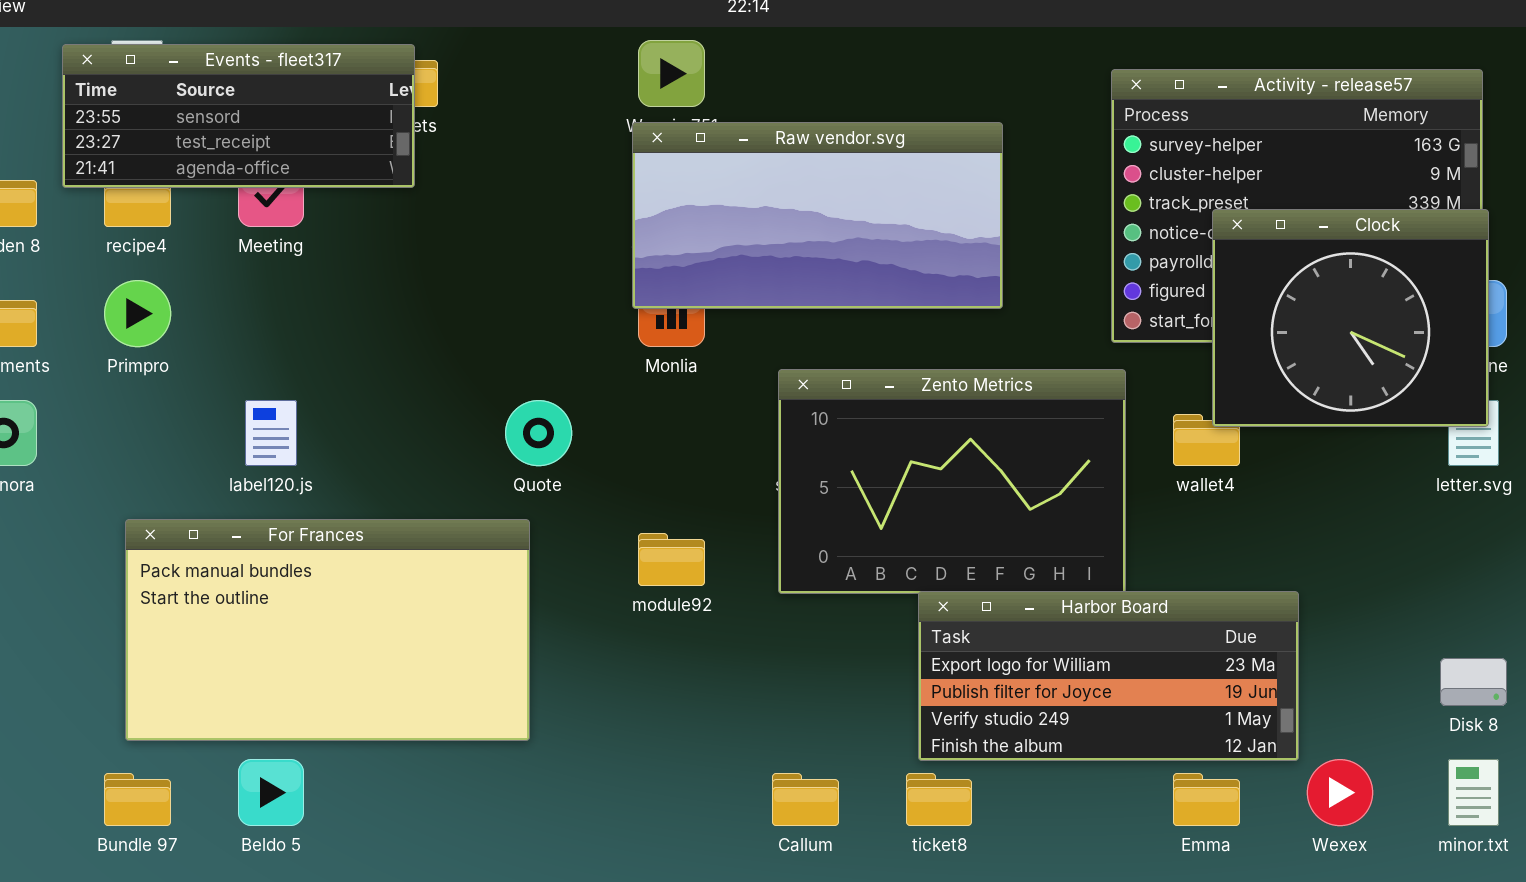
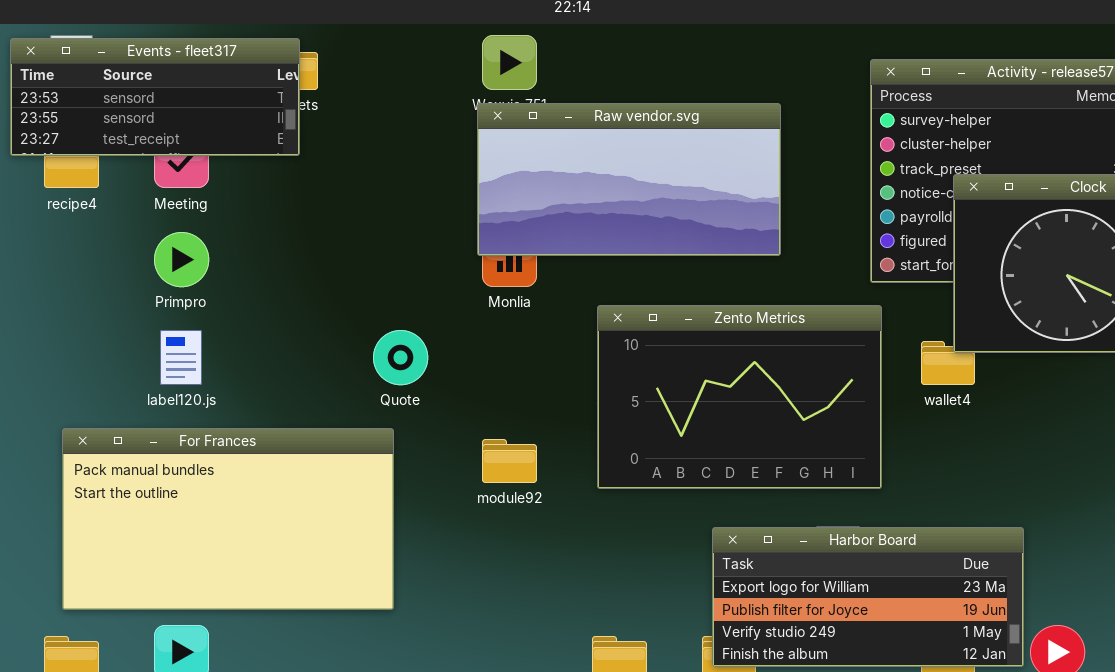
Events - fleet317: [62,44,415,188] -> [10,38,300,156], scrolled up 1 row
Primpro: [104,280,171,347] -> [154,232,209,287], moved
Harbor Board: [918,591,1299,761] -> [712,527,1024,667], moved

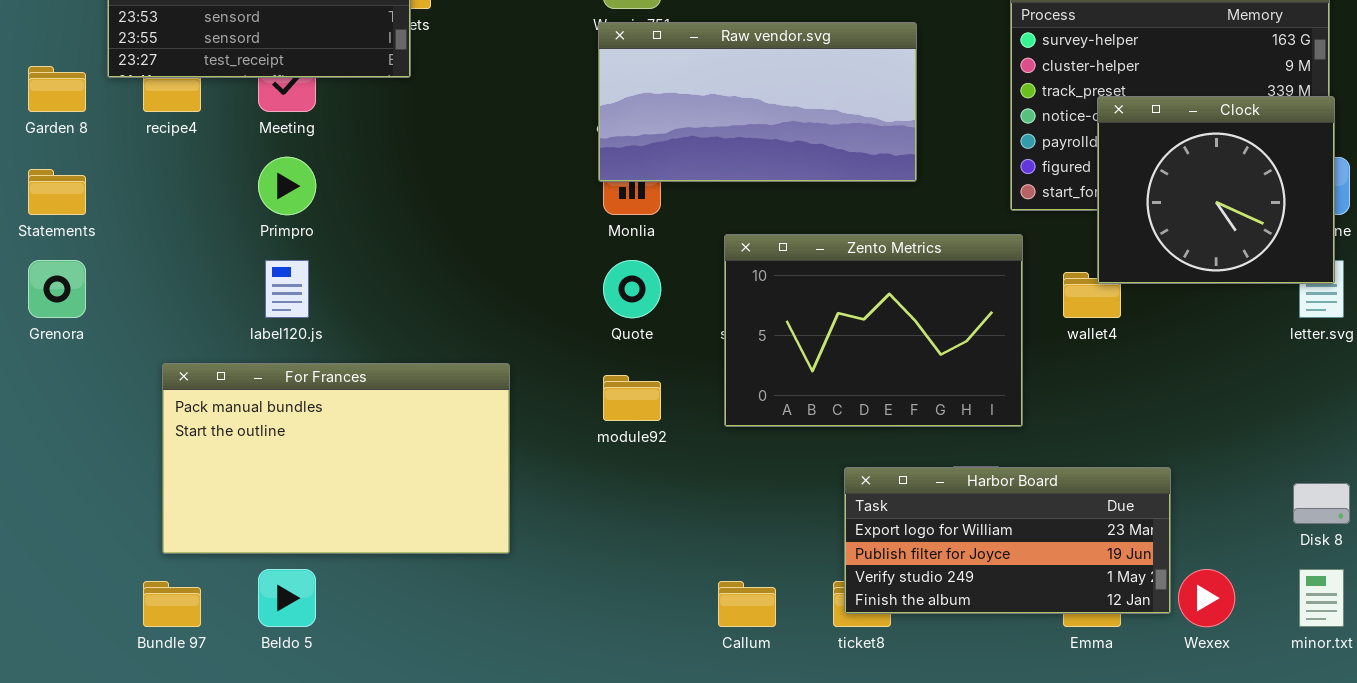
Quote: [373,330,428,385] -> [603,260,661,318], moved

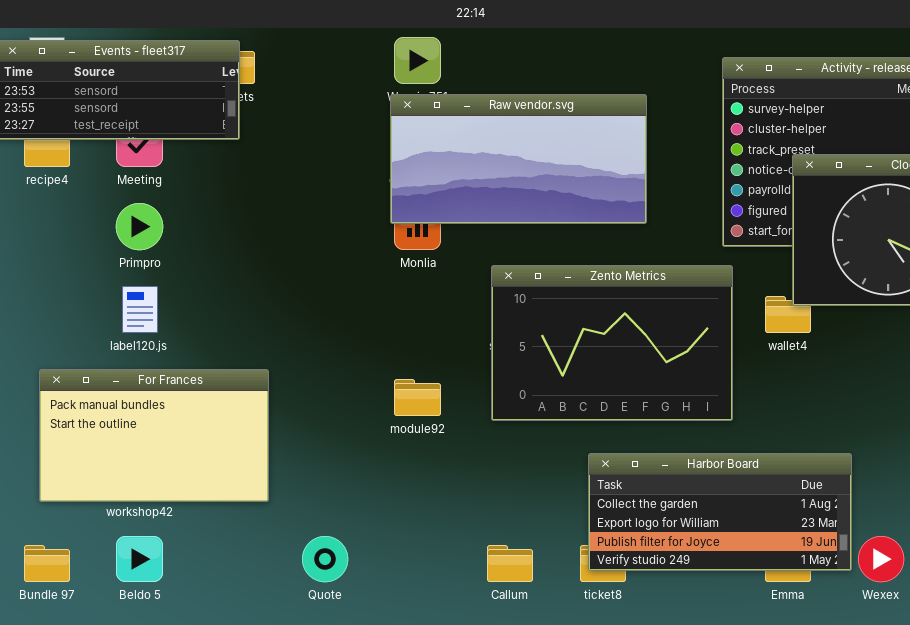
Quote: [603,260,661,318] -> [302,536,348,582], moved
For Frances: [162,363,510,554] -> [39,369,269,502], resized
Harbor Board: [844,467,1171,614] -> [588,453,852,571], scrolled up 1 row

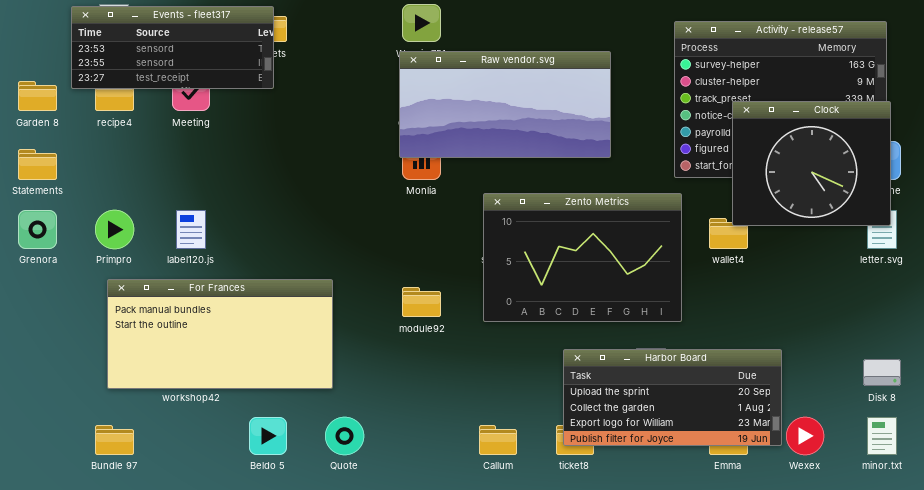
Primpro: [116,203,163,250] -> [95,210,134,249], moved
For Frances: [39,369,269,502] -> [107,279,333,389], resized
Harbor Board: [588,453,852,571] -> [563,349,782,446], scrolled up 1 row
Beldo 5: [116,536,163,582] -> [249,417,287,455], moved

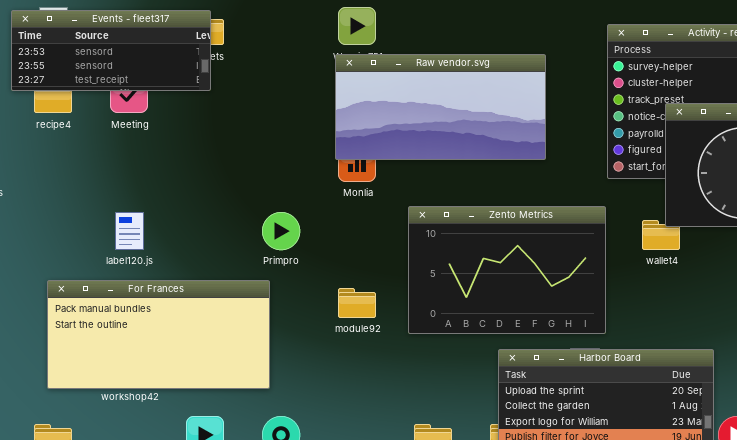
Zento Metrics: [483,193,682,322] -> [408,206,606,334], moved
Primpro: [95,210,134,249] -> [262,212,300,250], moved

